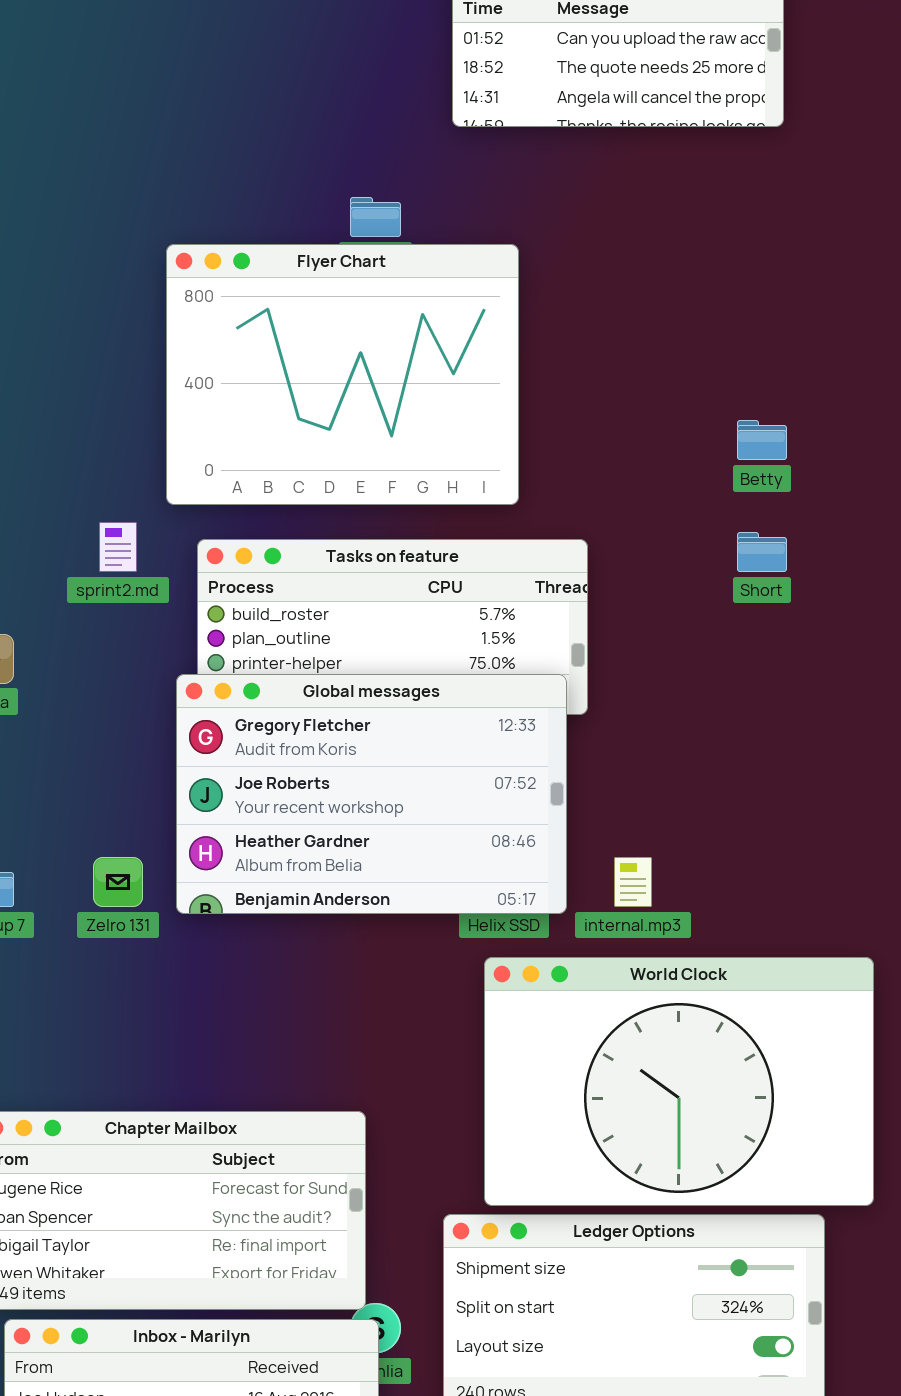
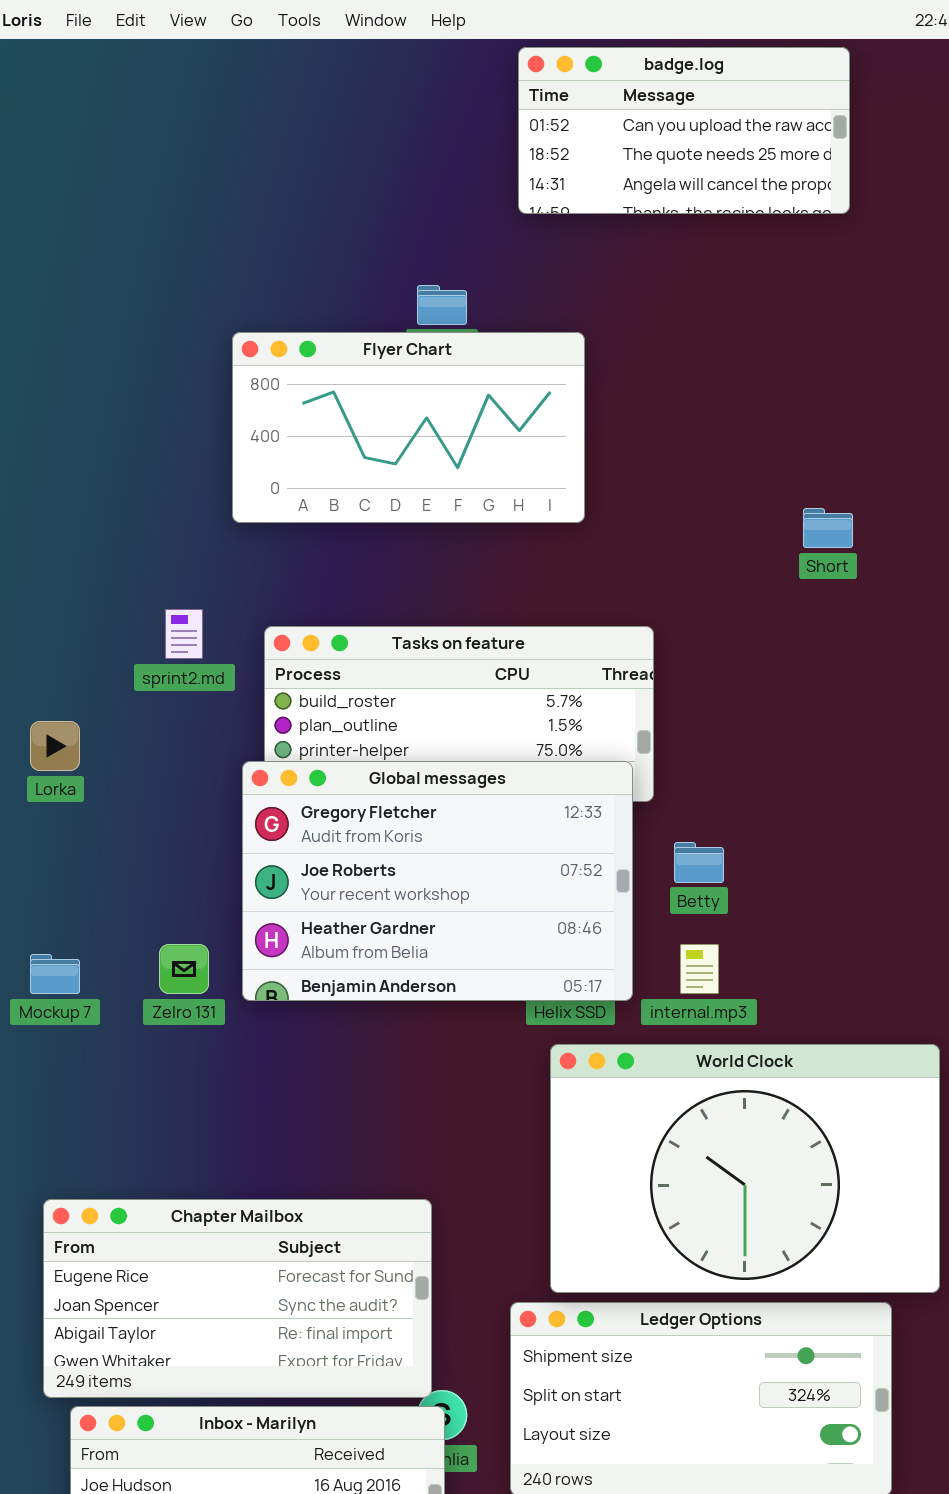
Flyer Chart: [166,244,519,505] -> [232,332,585,523], resized
Betty: [737,420,787,460] -> [674,842,724,883], moved
Short: [737,532,787,572] -> [803,508,853,548], moved

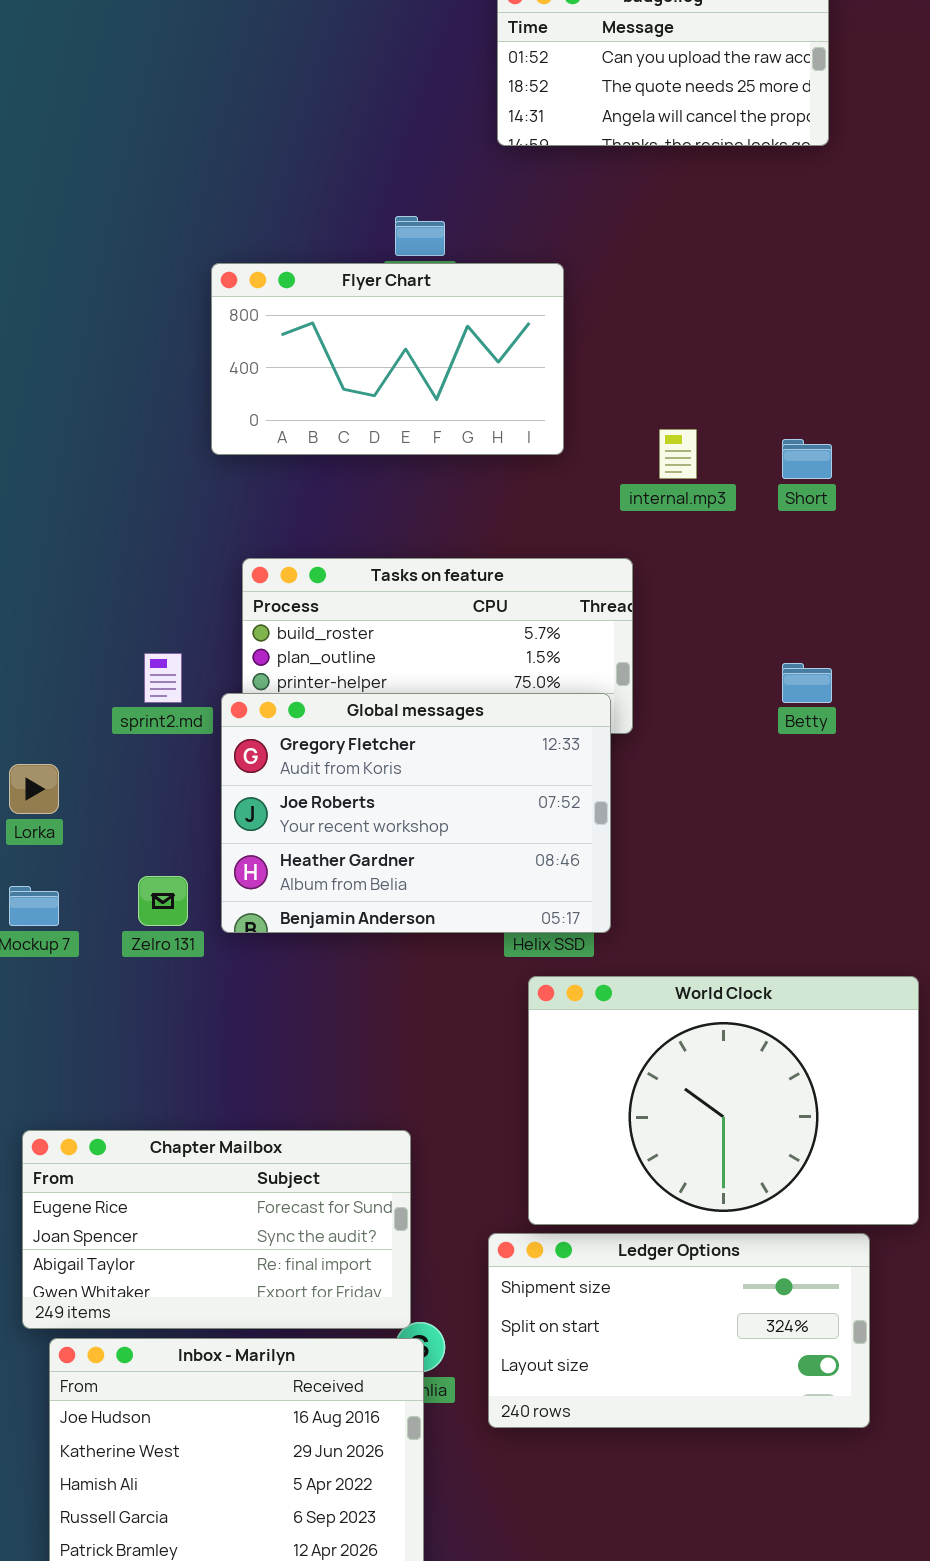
sprint2.md: [165,609,203,659] -> [144,653,182,703], moved
Lorka: [30,721,80,771] -> [9,764,59,814], moved
Betty: [674,842,724,883] -> [782,663,832,703], moved
internal.mp3: [680,944,719,994] -> [659,429,697,479], moved

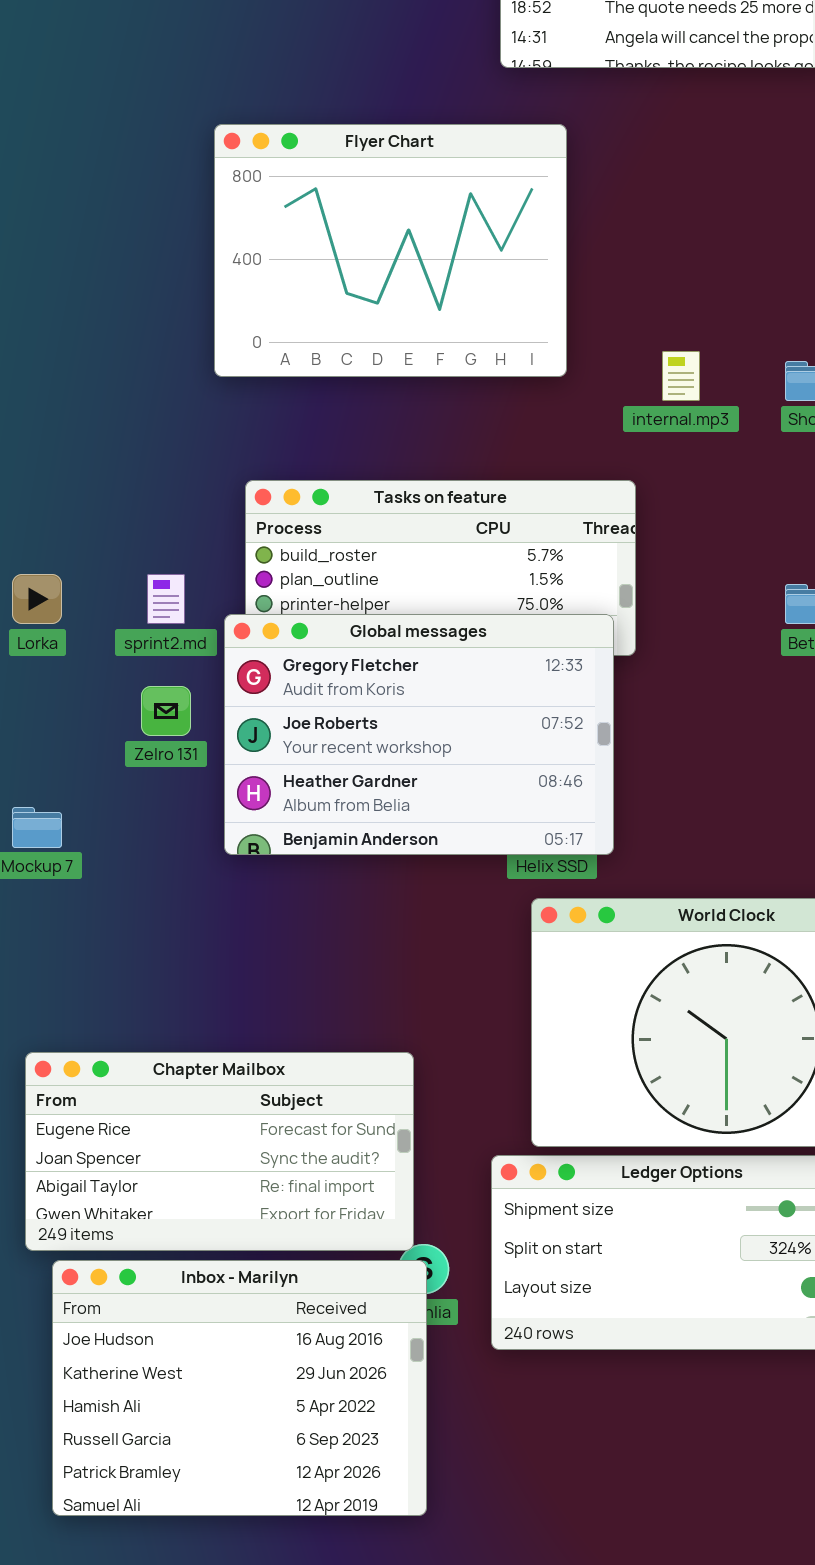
Flyer Chart: [211,263,564,455] -> [214,124,567,377], resized
Lorka: [9,764,59,814] -> [12,574,62,624], moved
Zelro 131: [138,876,188,926] -> [141,686,191,736], moved

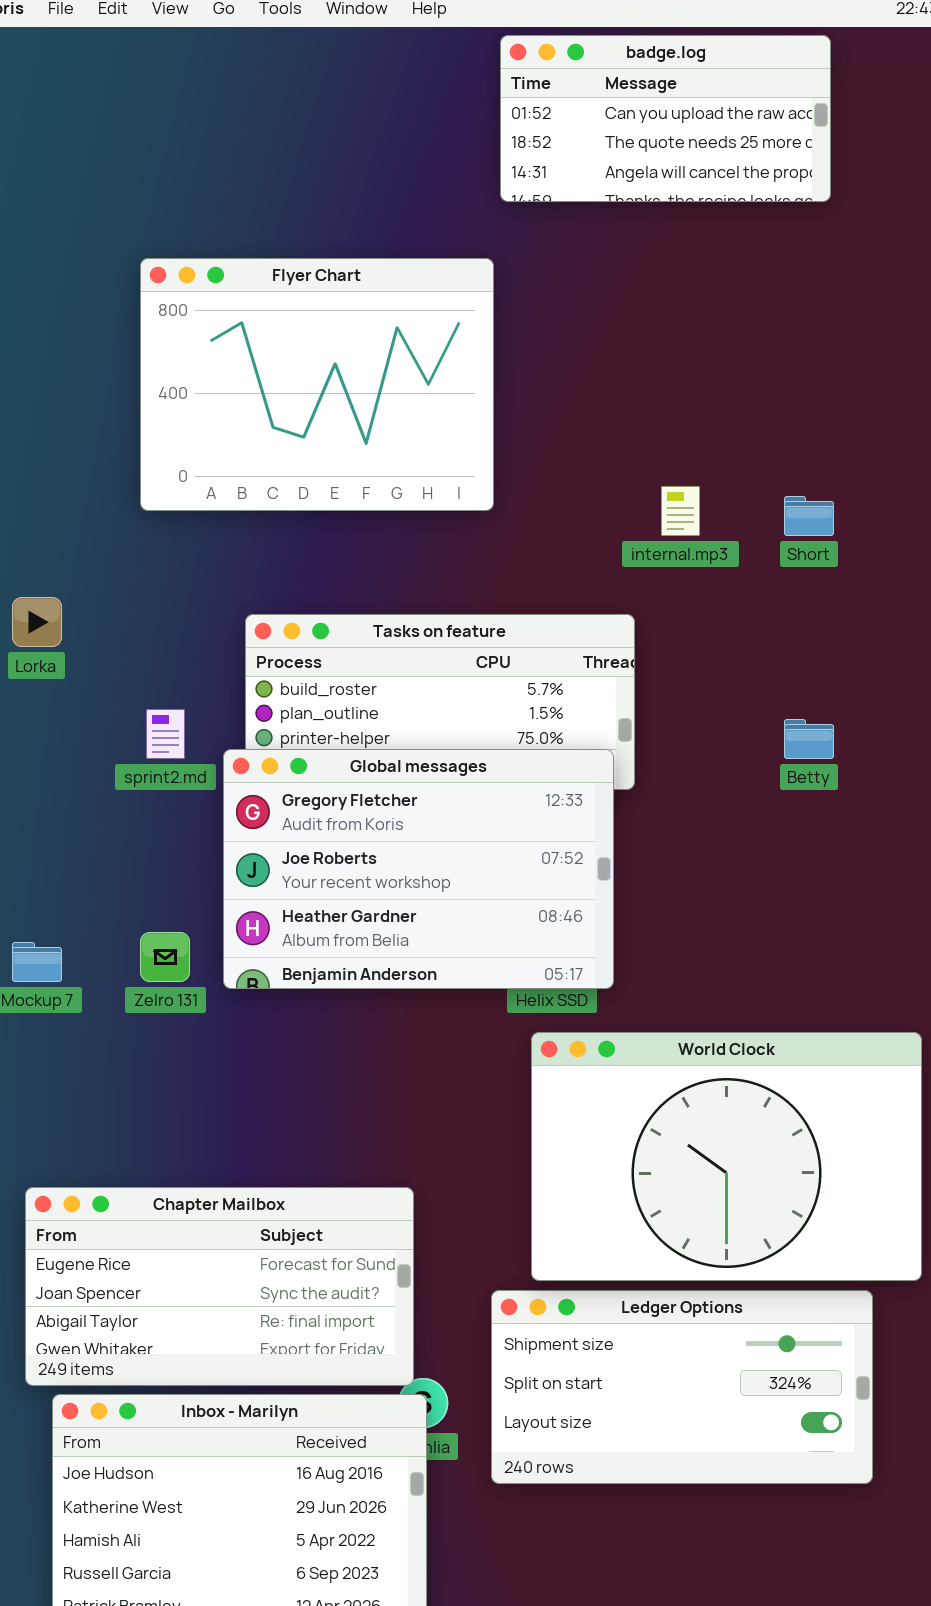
Flyer Chart: [214,124,567,377] -> [140,258,494,511], moved
Lorka: [12,574,62,624] -> [12,597,62,647], moved
Zelro 131: [141,686,191,736] -> [140,932,190,982], moved

